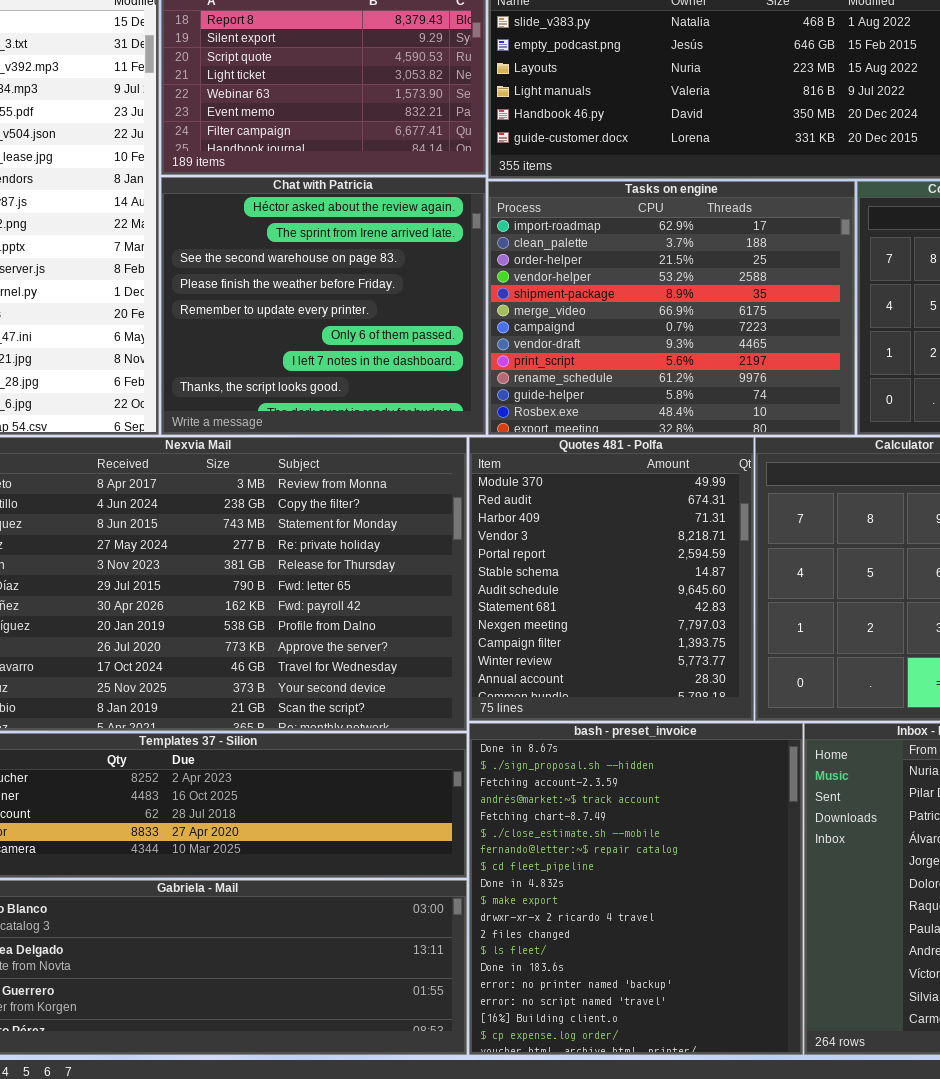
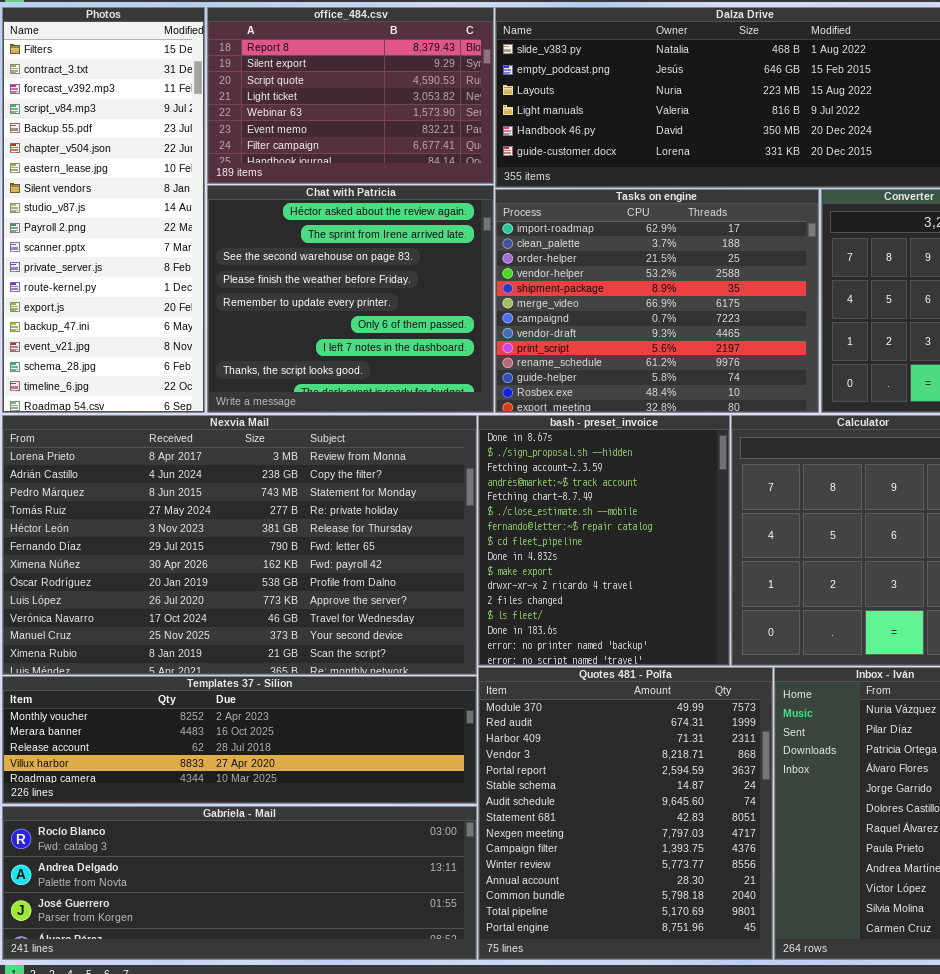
Quotes 481 - Polfa: [469,437,754,721] -> [478,667,773,960], moved, resized
bash - preset_invoice: [469,723,803,1055] -> [478,415,730,666], moved, resized

